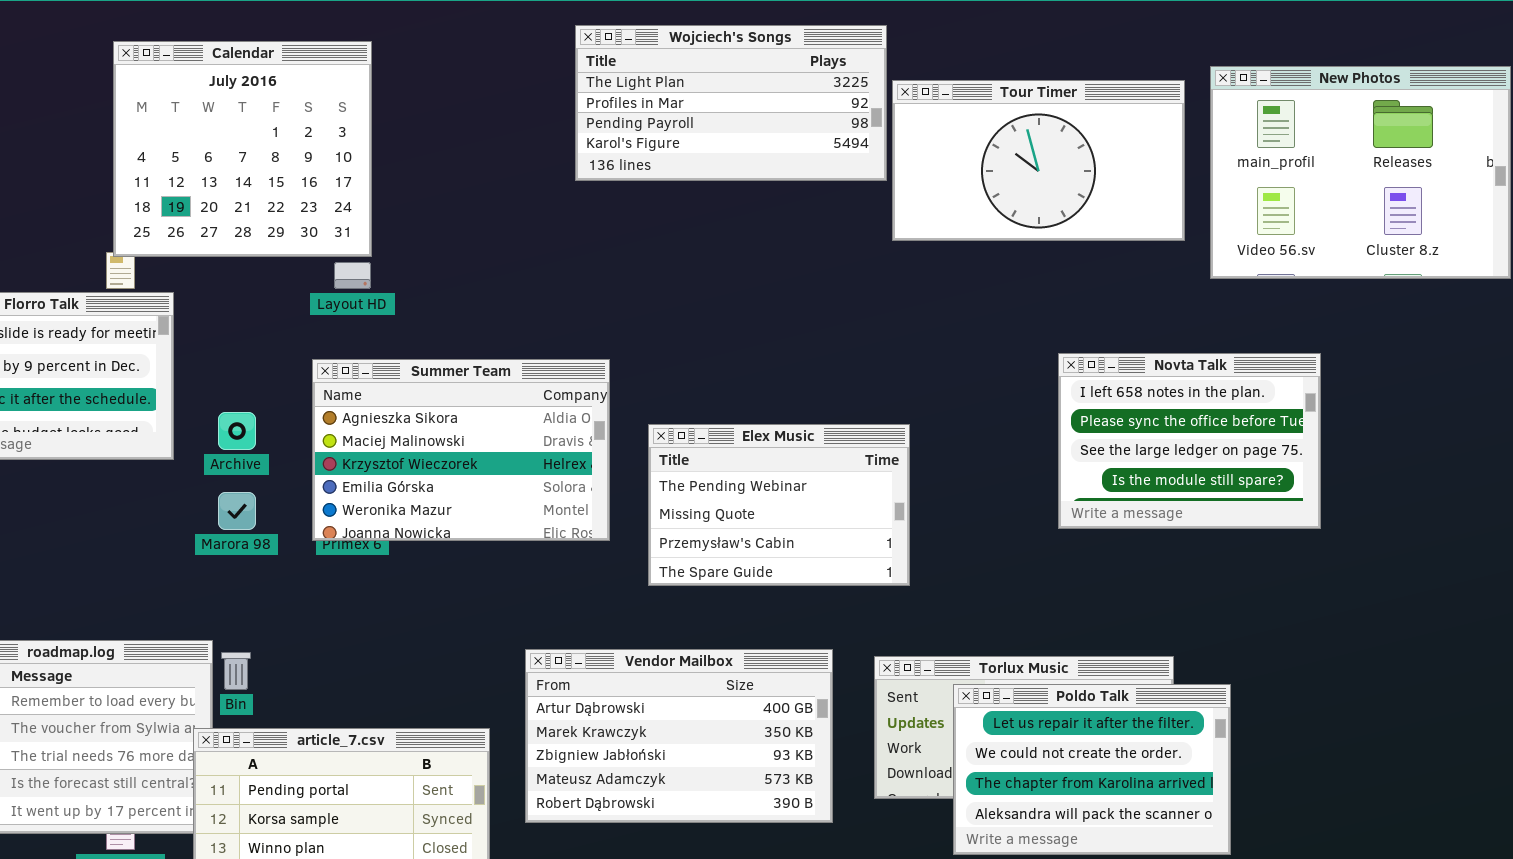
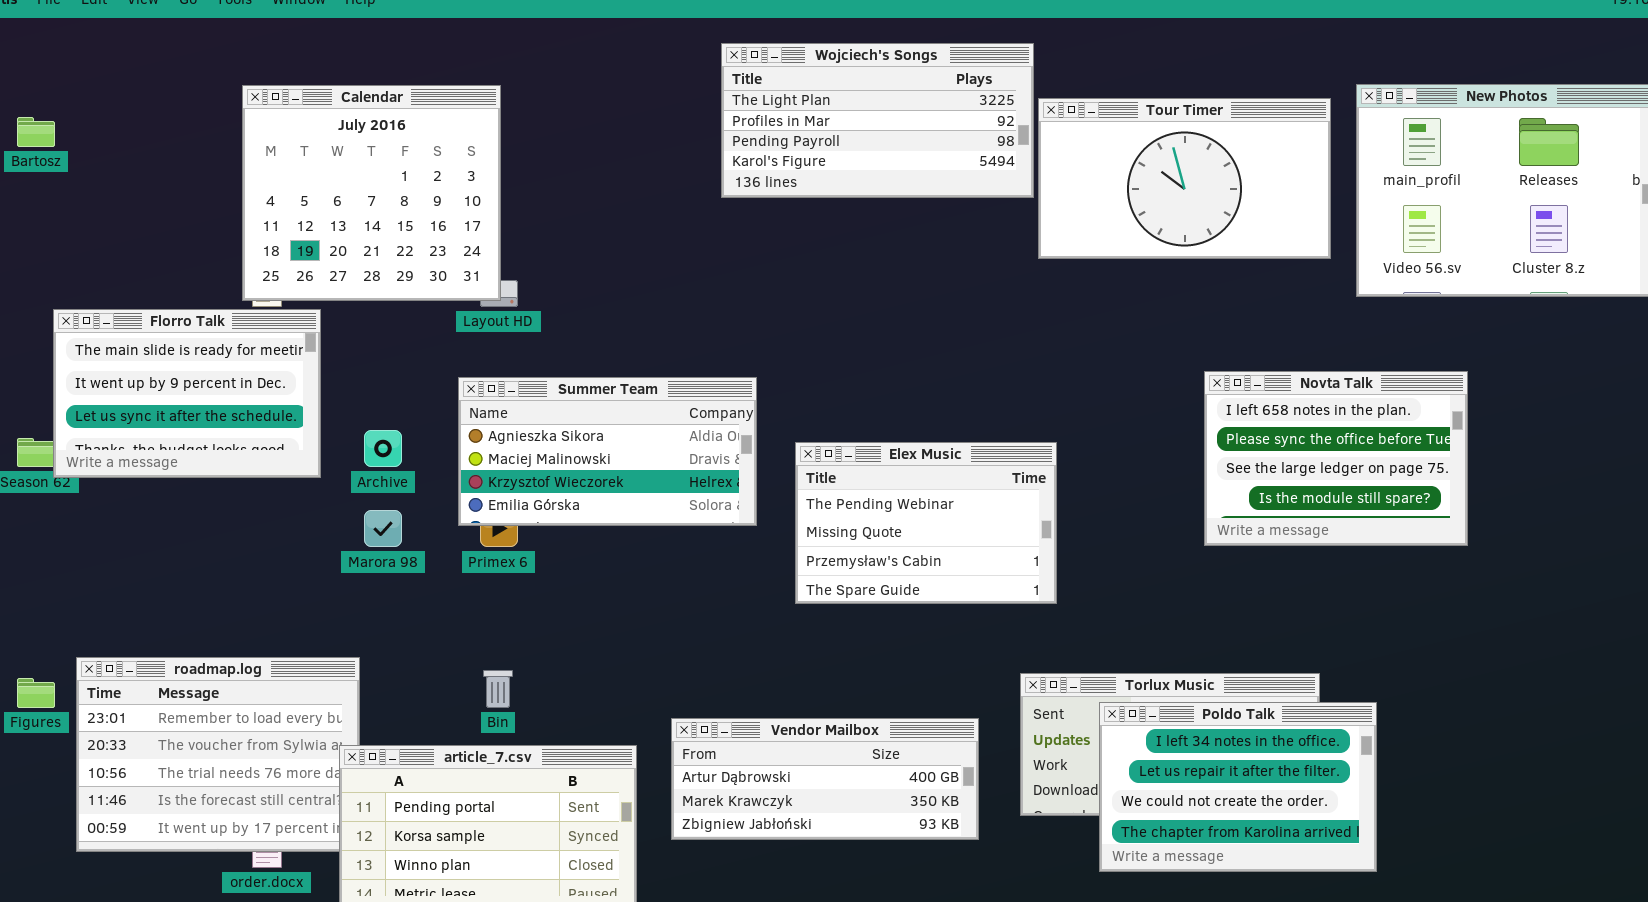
Calendar: [113,41,372,257] -> [242,85,501,301], moved
Summer Team: [312,359,610,541] -> [458,377,757,526], resized
Vendor Mailbox: [525,649,833,823] -> [671,718,979,840], resized
Bin: [221,652,251,690] -> [483,670,513,708], moved
Poldo Talk: [953,684,1231,855] -> [1099,702,1377,872], scrolled up 1 row

